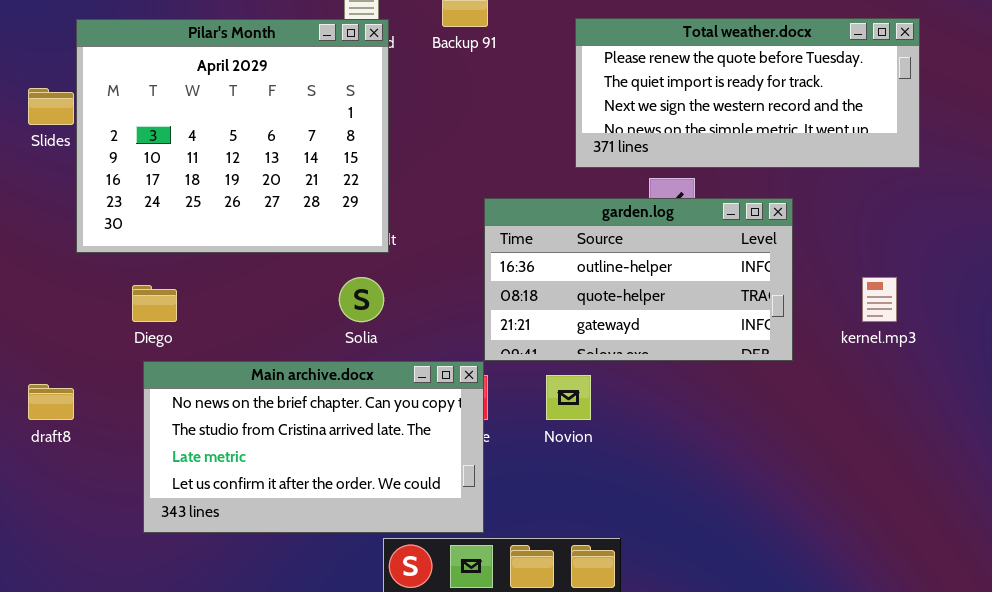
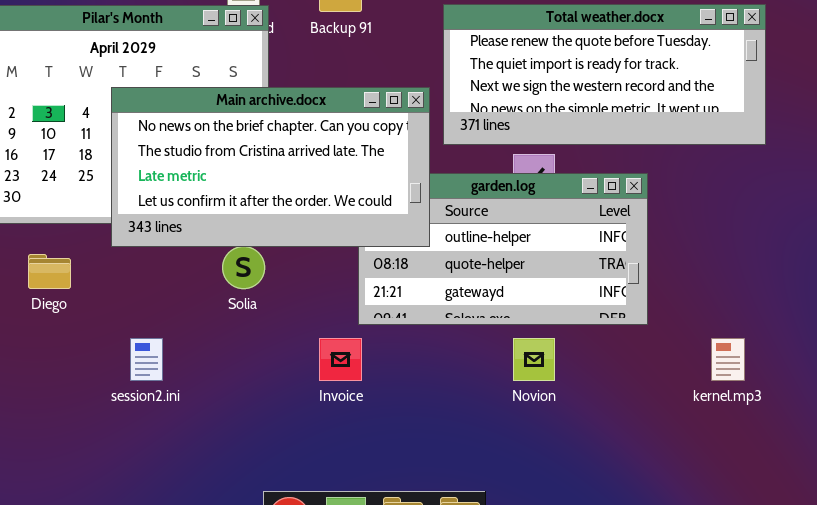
kernel.mp3: [862,277,897,322] -> [711,338,745,381], moved
Main archive.docx: [143,361,484,533] -> [111,87,430,247], moved
Novion: [546,375,591,420] -> [513,338,555,381], moved

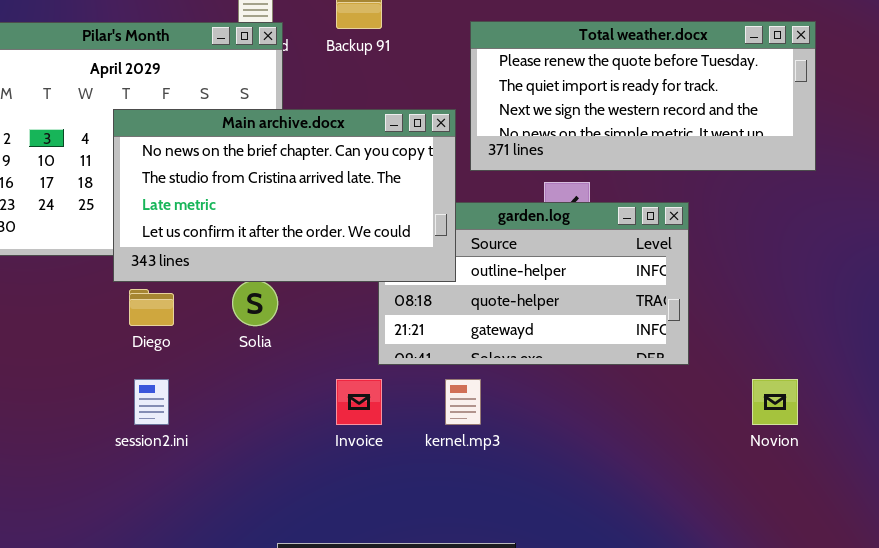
Diego: [28,254,71,289] -> [129,289,174,326], moved
Novion: [513,338,555,381] -> [752,379,798,425], moved
kernel.mp3: [711,338,745,381] -> [445,379,481,425], moved

